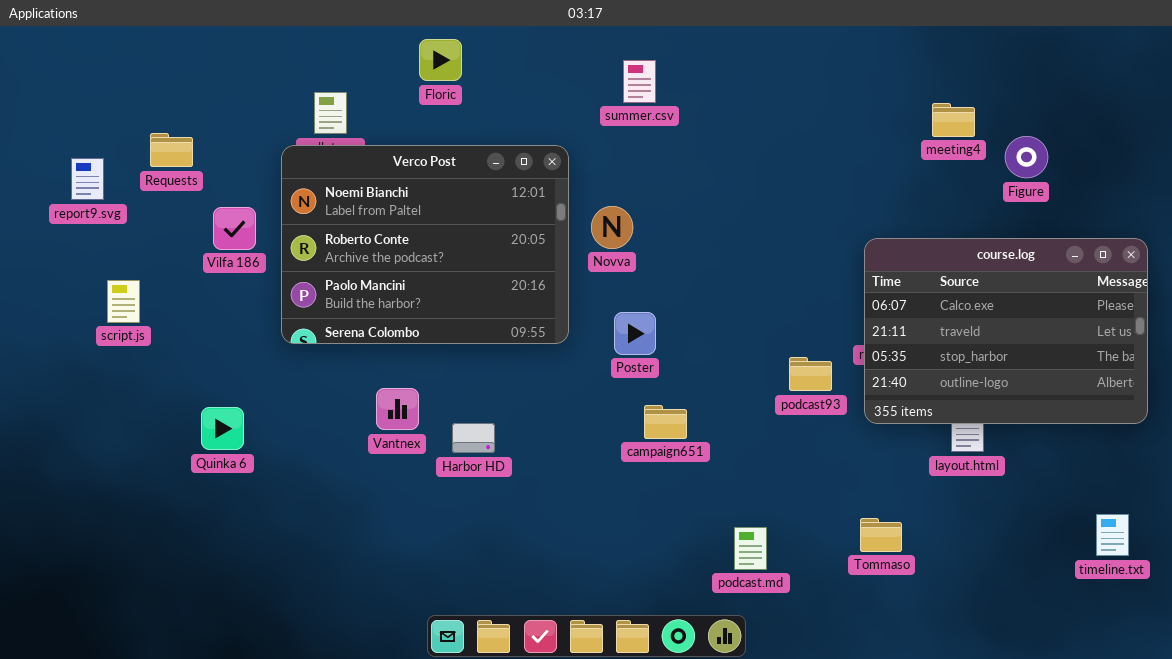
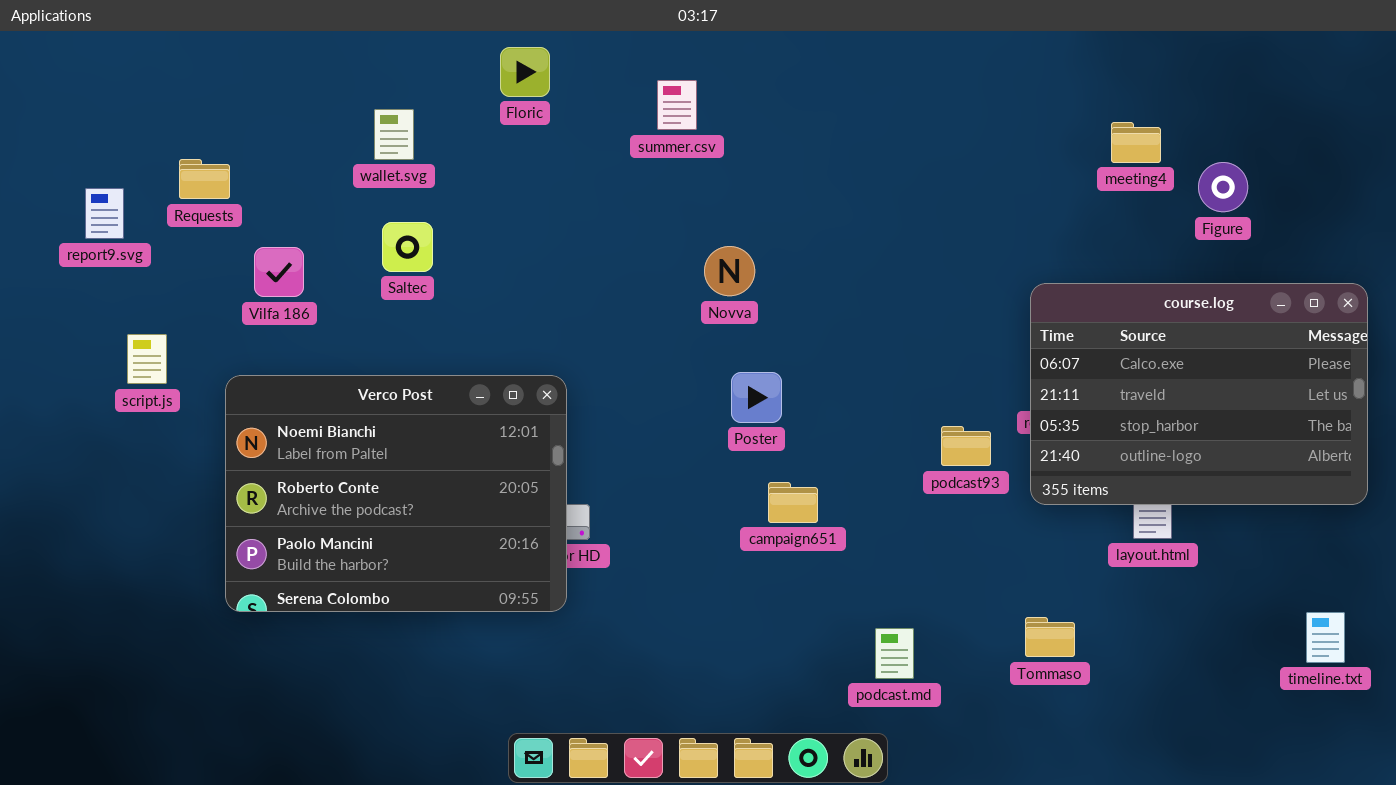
summer.csv: [623,60,656,103] -> [657,80,697,130], moved
Verco Post: [281,145,569,344] -> [225,375,567,612], moved

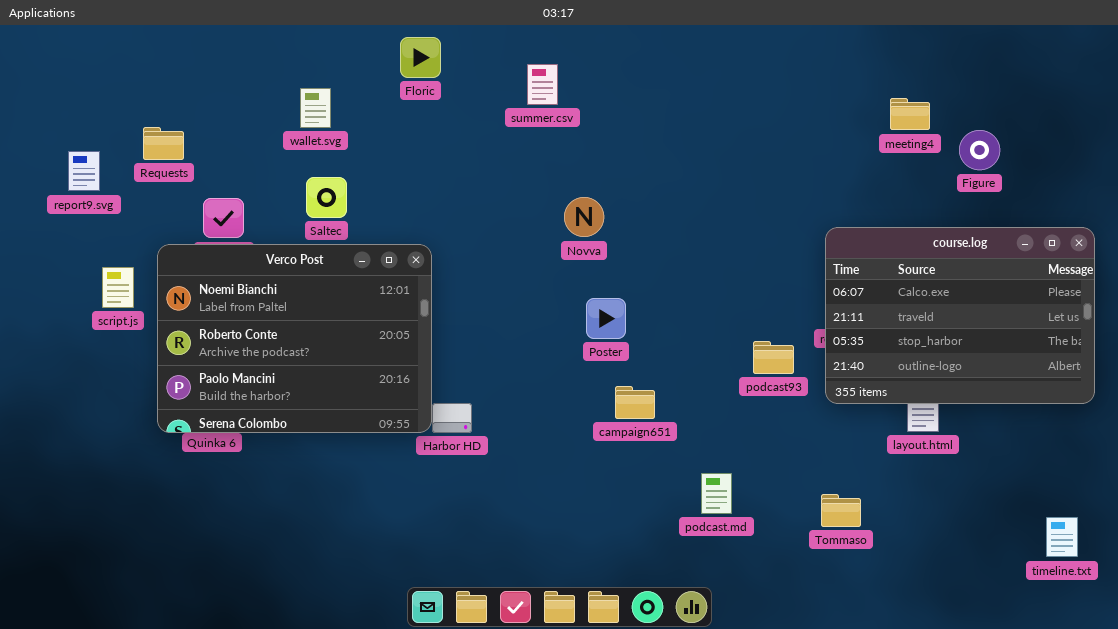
Verco Post: [225,375,567,612] -> [157,244,432,433], moved
timeline.txt: [1306,612,1345,663] -> [1046,517,1078,557], moved
podcast.md: [875,628,914,679] -> [701,473,732,514], moved

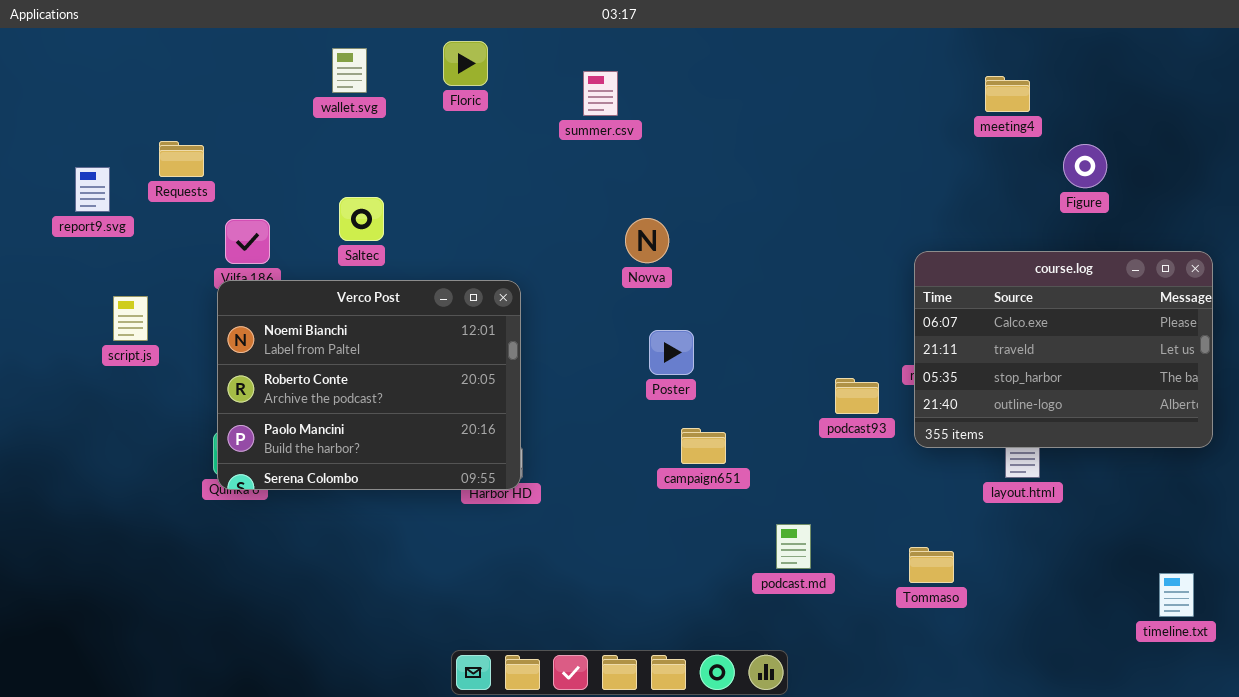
wallet.svg: [300,88,331,128] -> [332,48,367,93], moved
meeting4: [890,98,930,130] -> [985,76,1030,112], moved
Verco Post: [157,244,432,433] -> [217,280,521,490], moved

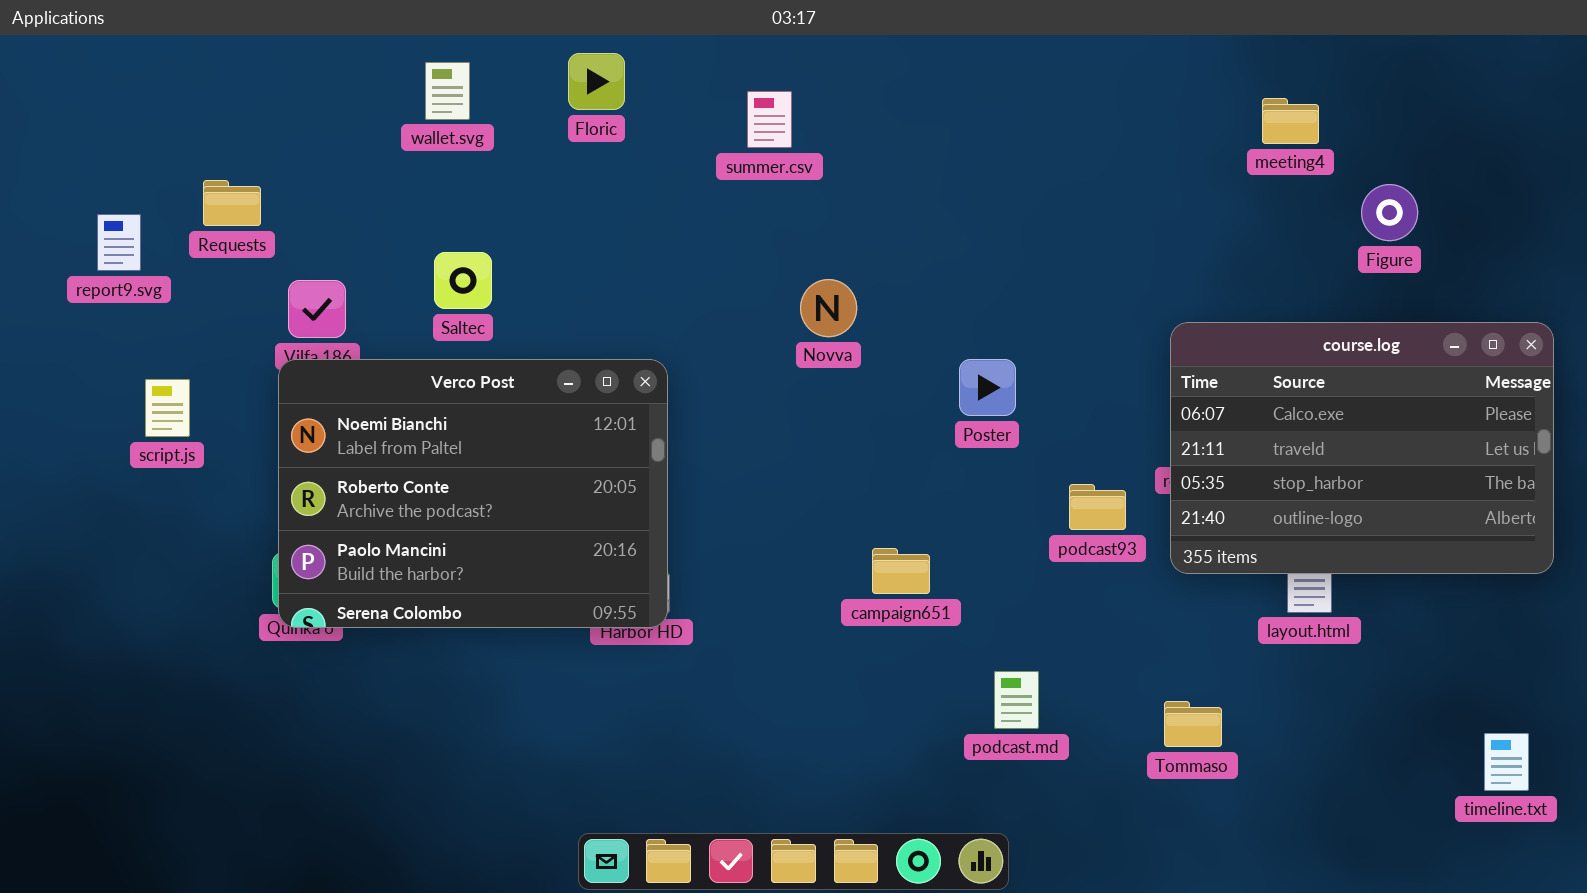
Poster: [649,330,694,375] -> [959,359,1016,416], moved

